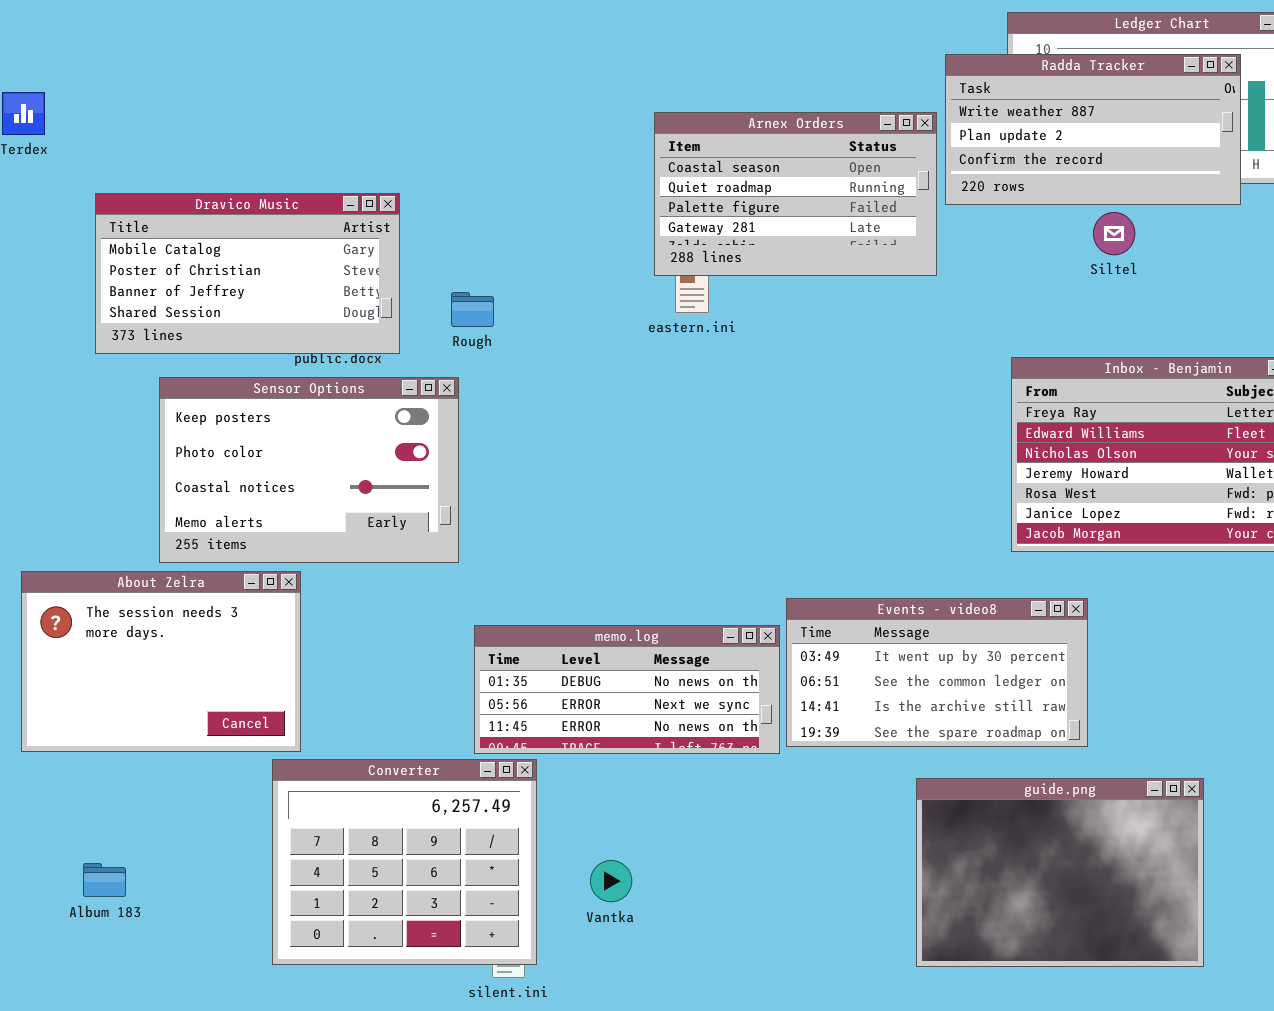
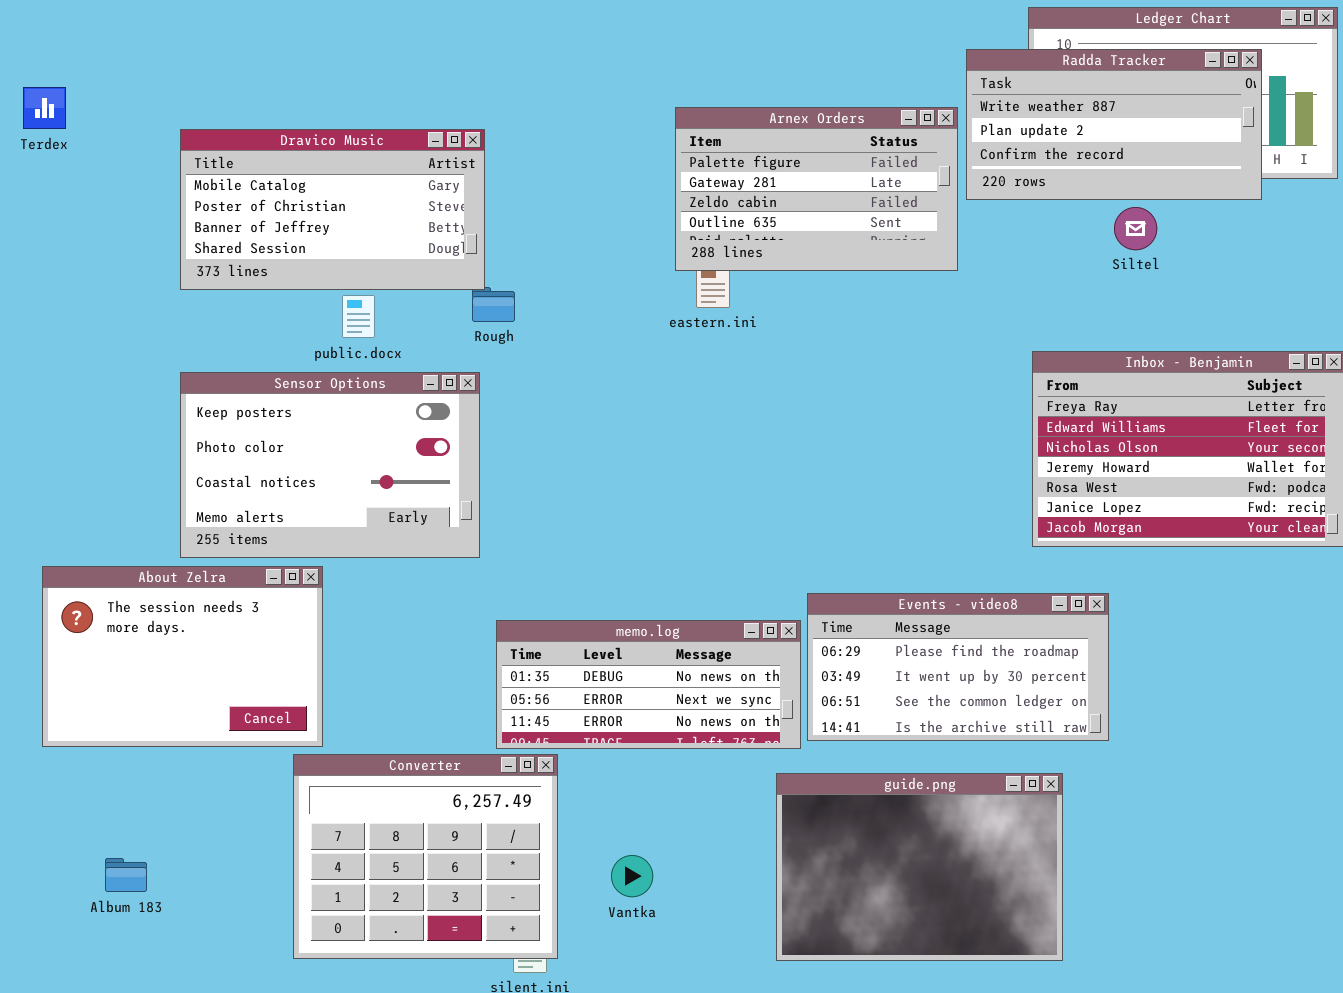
Arnex Orders: [654,112,937,276] -> [675,107,958,271], scrolled down 2 rows
Dravico Music: [95,193,400,354] -> [180,129,485,290], moved
Events - video8: [786,598,1088,747] -> [807,593,1109,741], scrolled up 1 row
guide.png: [916,778,1204,967] -> [776,773,1063,961], moved

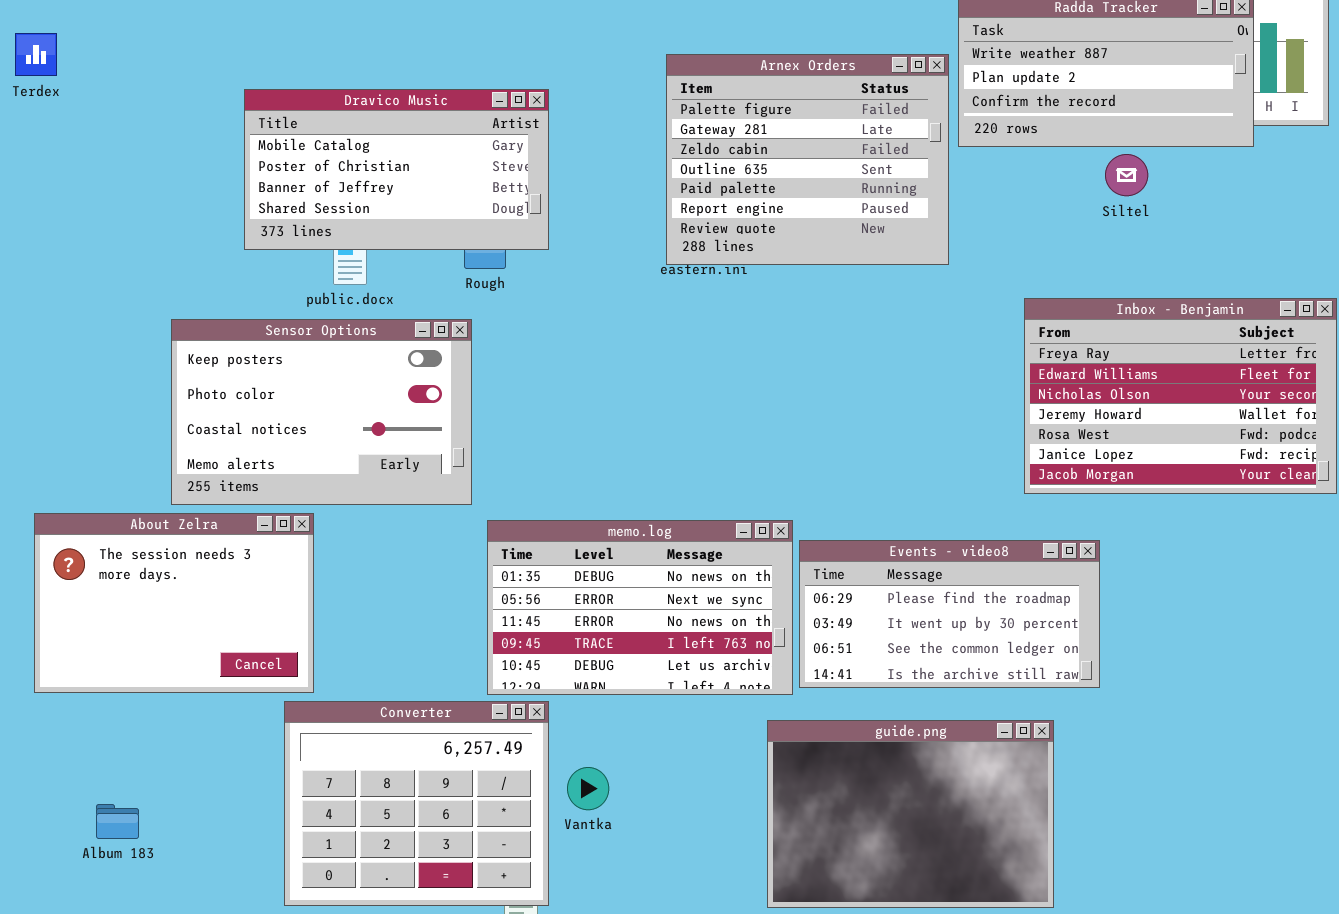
Arnex Orders: [675,107,958,271] -> [666,54,949,265], resized
Dravico Music: [180,129,485,290] -> [244,89,549,250], moved
memo.log: [496,620,801,749] -> [487,520,793,695], resized
Vantka: [611,855,653,897] -> [567,767,609,810], moved

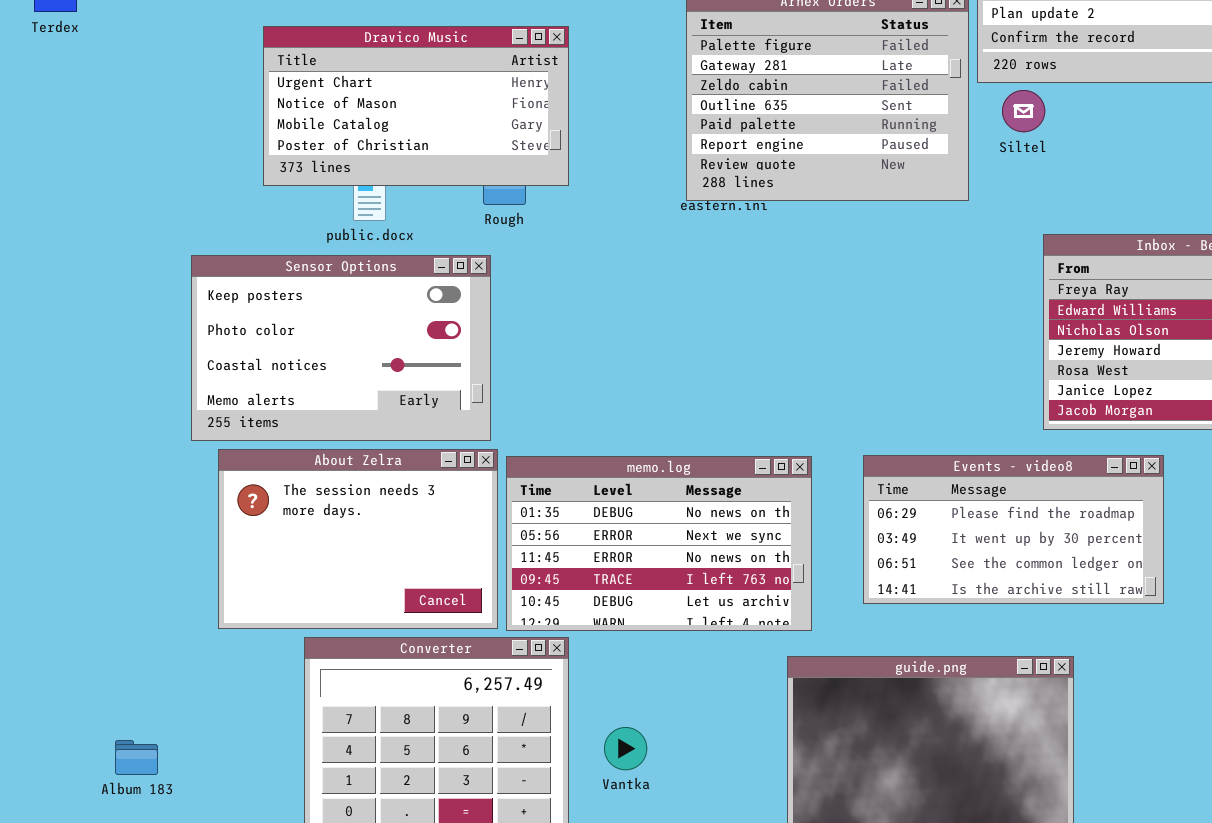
Dravico Music: [244,89,549,250] -> [263,26,569,186], scrolled up 2 rows
Siltel: [1105,154,1148,196] -> [1002,90,1045,132], moved
About Zelra: [34,513,314,693] -> [218,449,498,629], moved
Events - video8: [799,540,1100,688] -> [863,455,1164,604], moved
Vantka: [567,767,609,810] -> [604,727,647,770], moved

